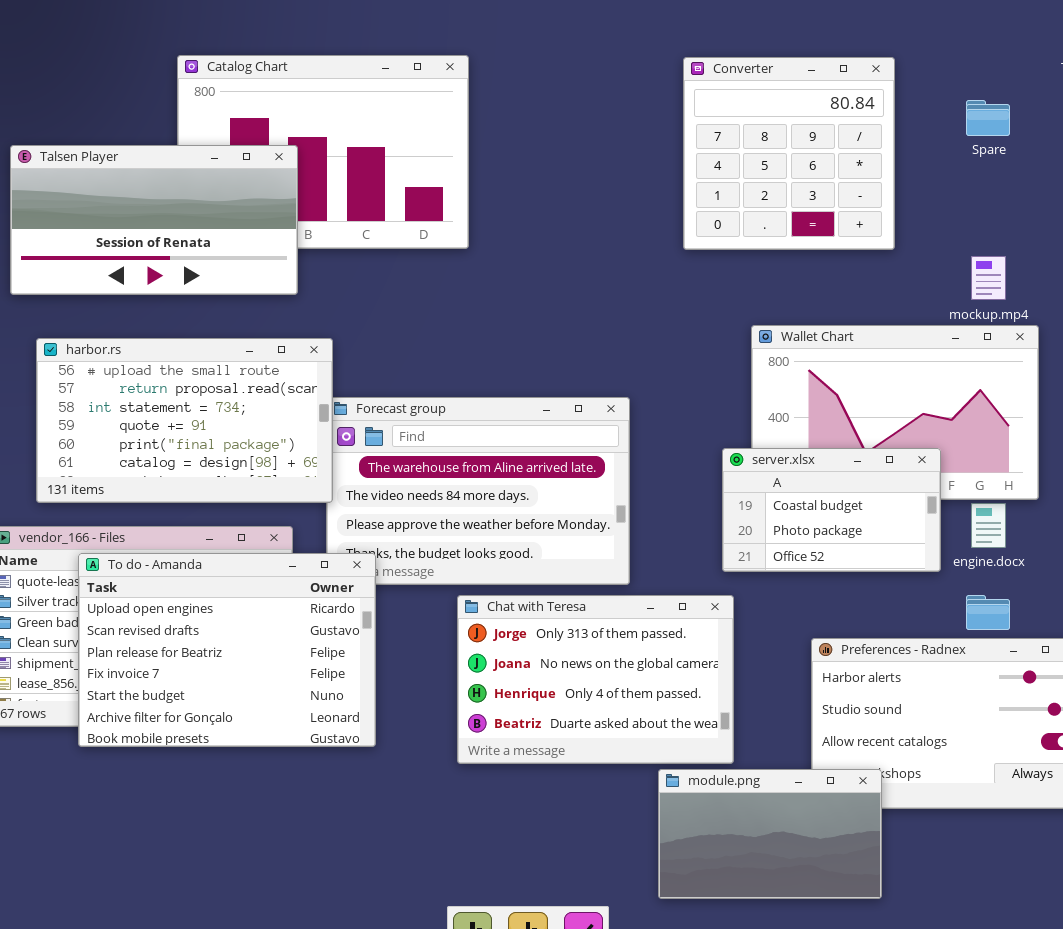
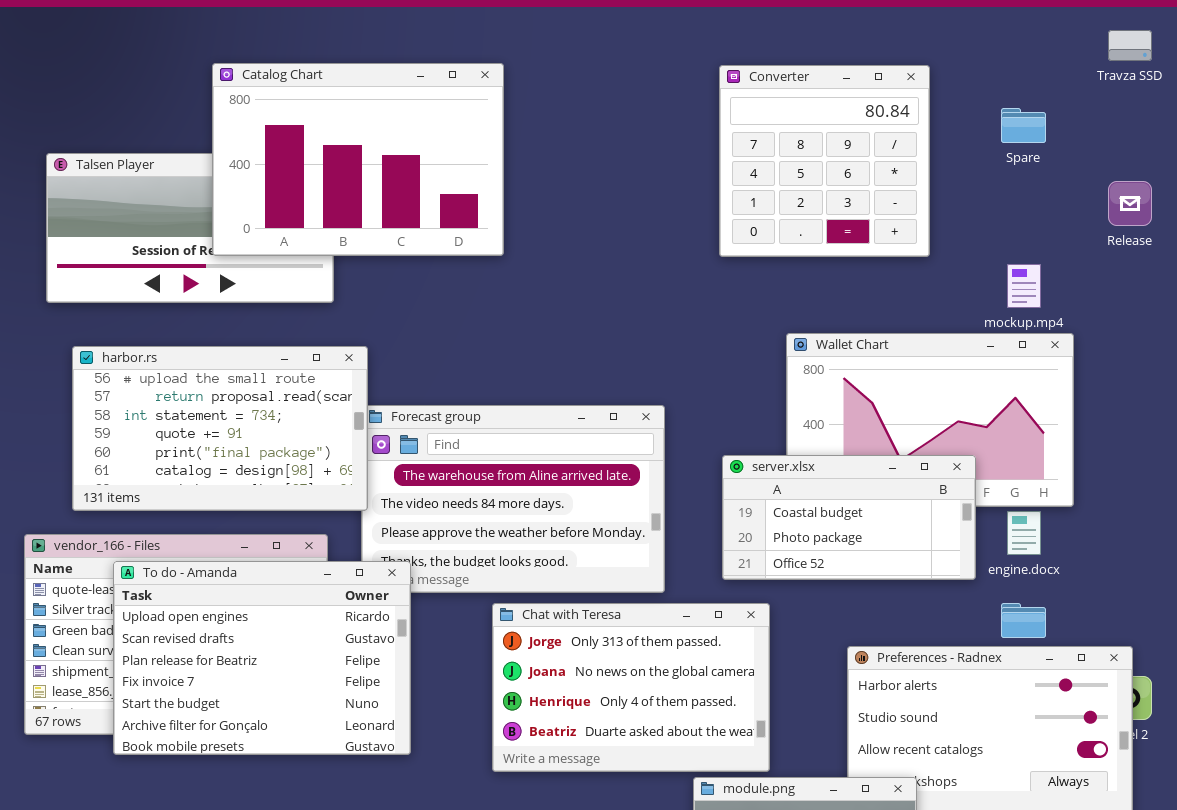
Catalog Chart: [177,55,469,249] -> [212,63,504,256], raised
server.xlsx: [722,448,941,572] -> [722,455,976,580], resized

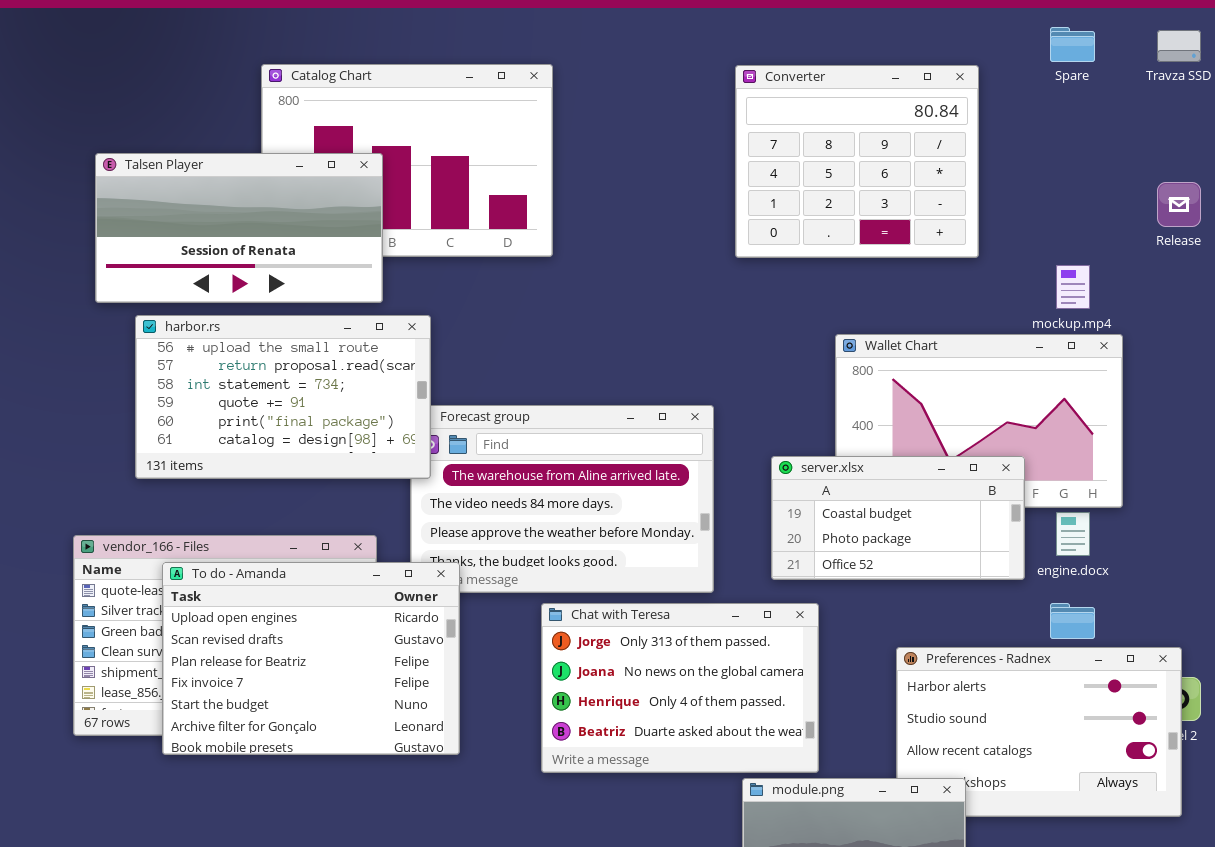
Converter: [719,65,930,257] -> [735,65,979,258], resized
Spare: [1001,108,1046,143] -> [1050,27,1095,62], moved
Talsen Player: [46,153,334,303] -> [95,153,383,303], raised
harbor.rs: [72,346,368,511] -> [135,315,431,479], moved

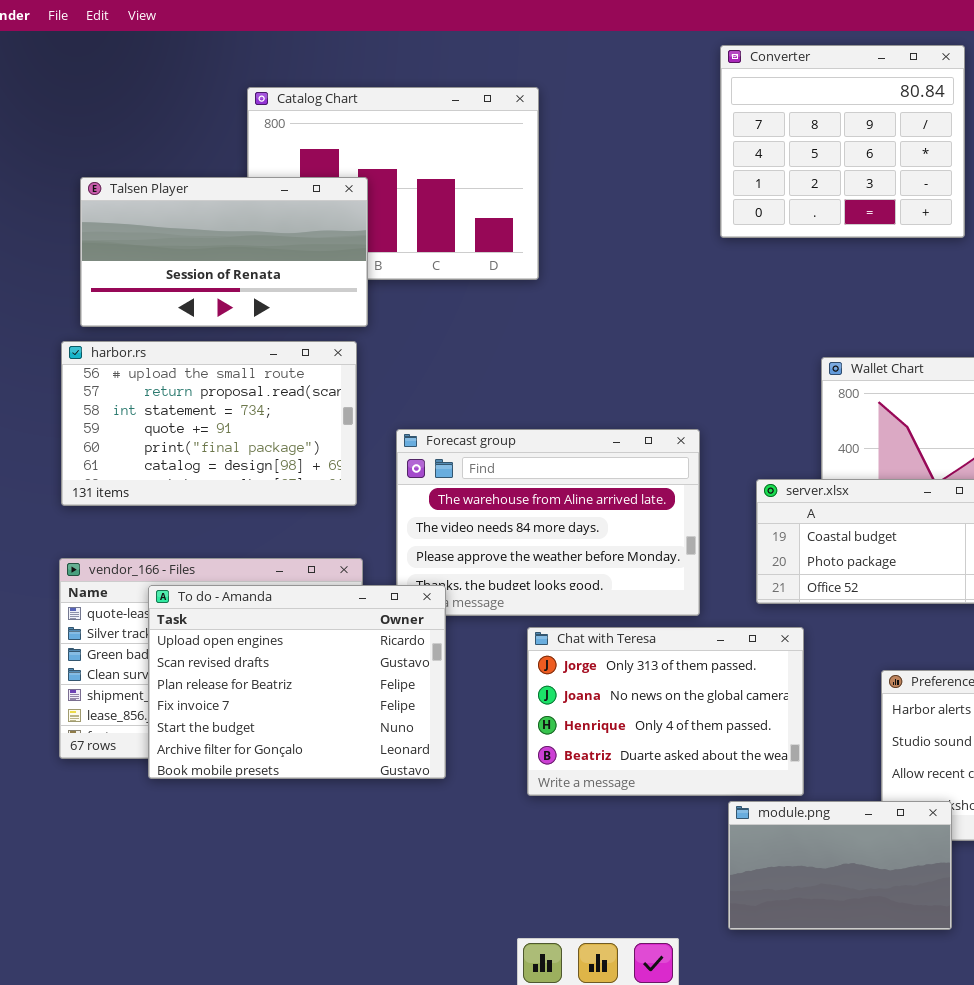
Converter: [735,65,979,258] -> [720,45,965,238], moved
harbor.rs: [135,315,431,479] -> [61,341,357,506], moved

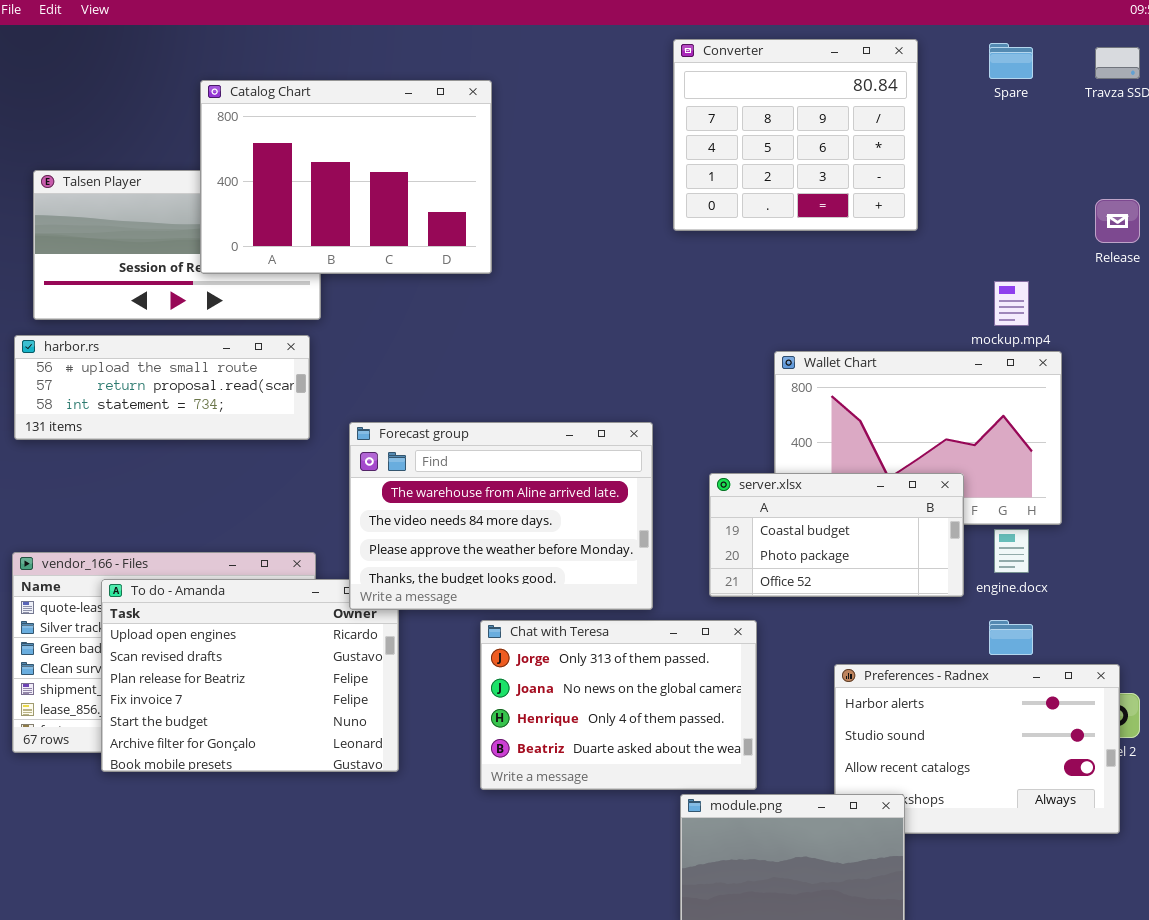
Catalog Chart: [247,87,539,280] -> [200,80,492,274], raised
harbor.rs: [61,341,357,506] -> [14,335,310,440], resized
Forecast group: [396,429,700,616] -> [349,422,653,610], raised

